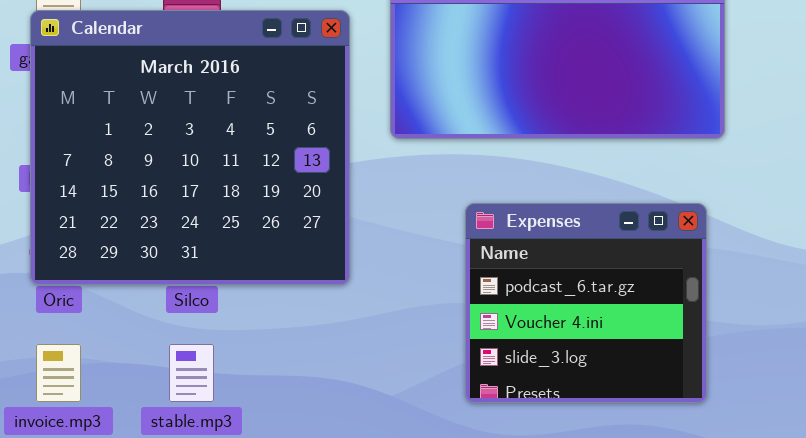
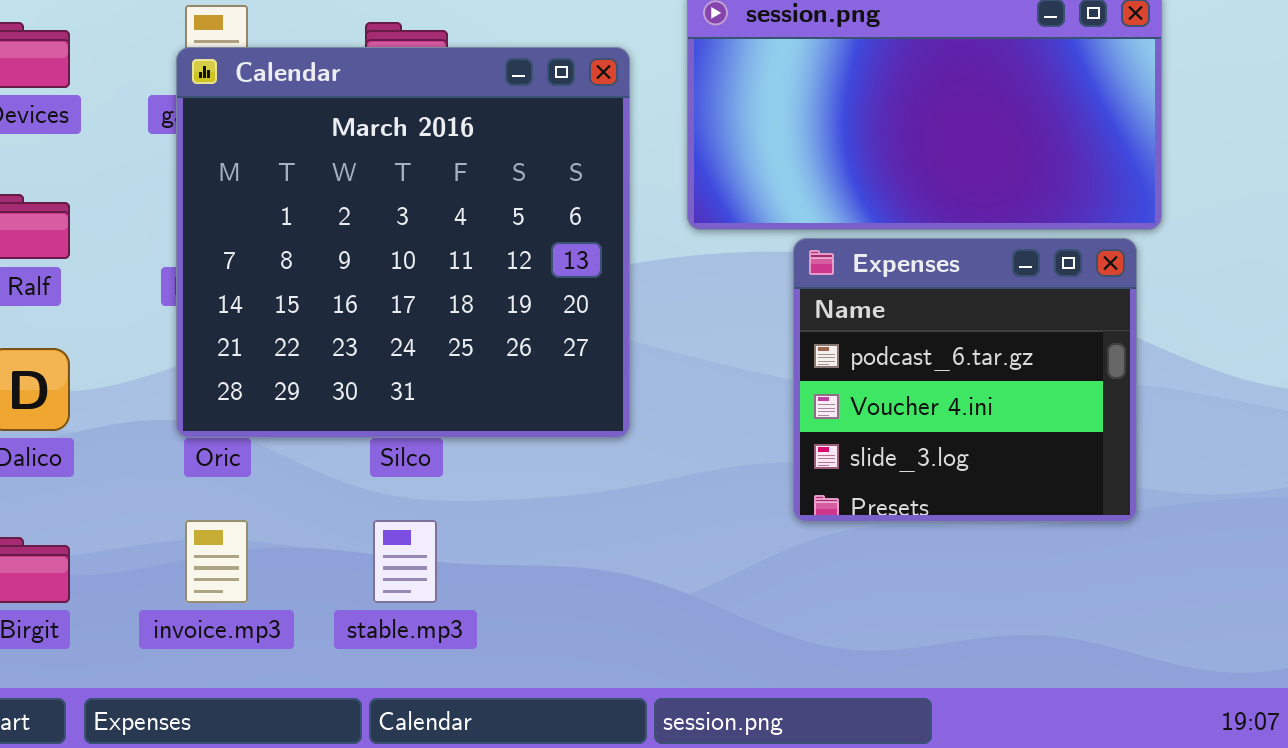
Expenses: [465,203,707,403] -> [793,238,1137,522], moved

